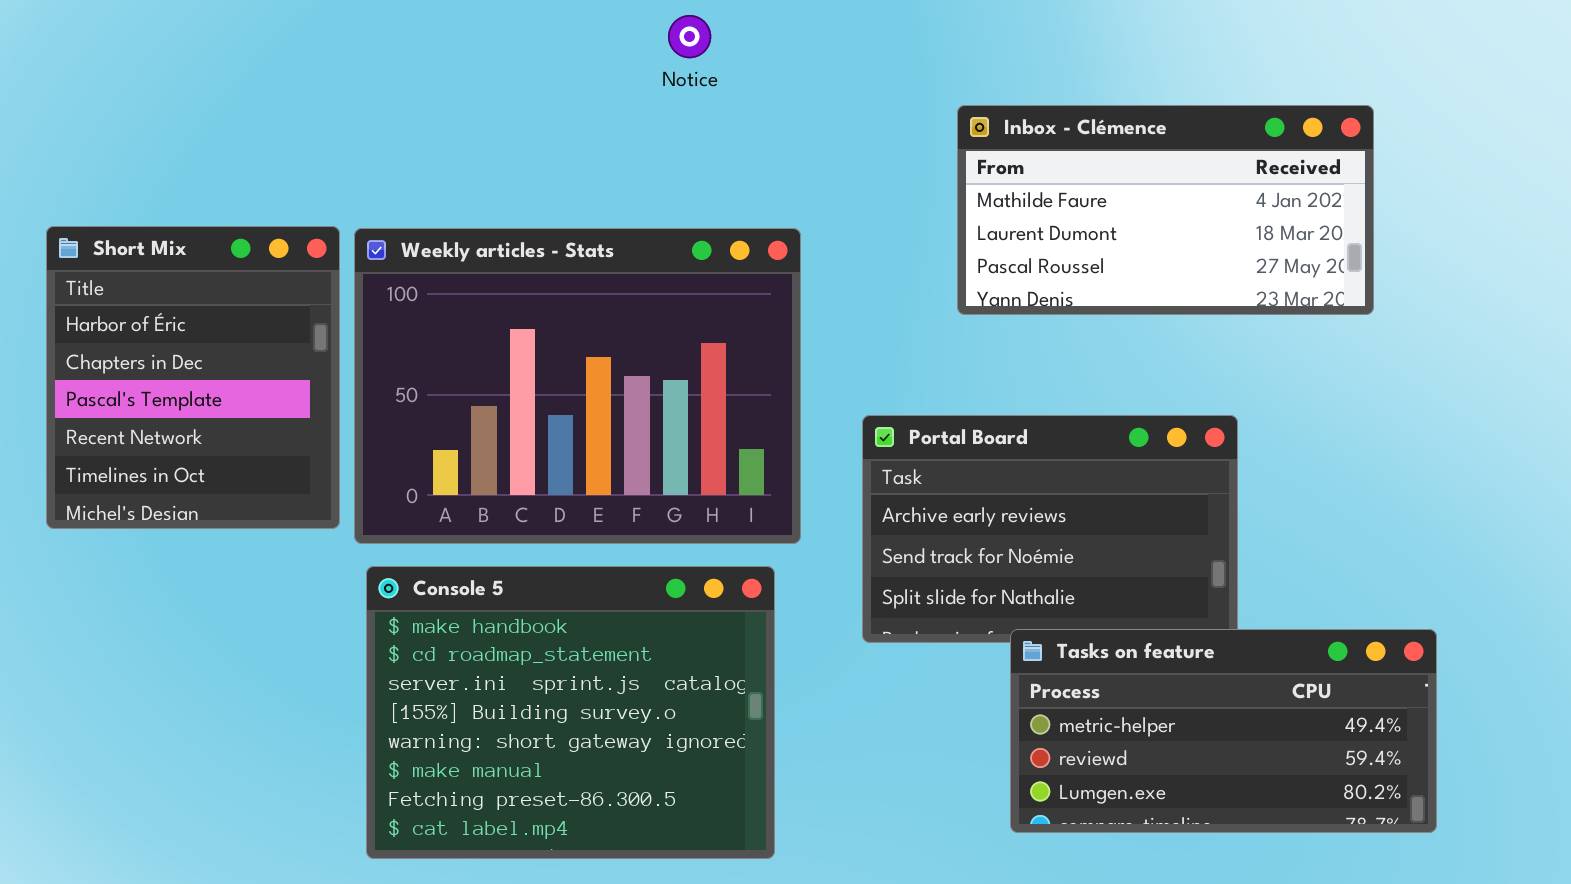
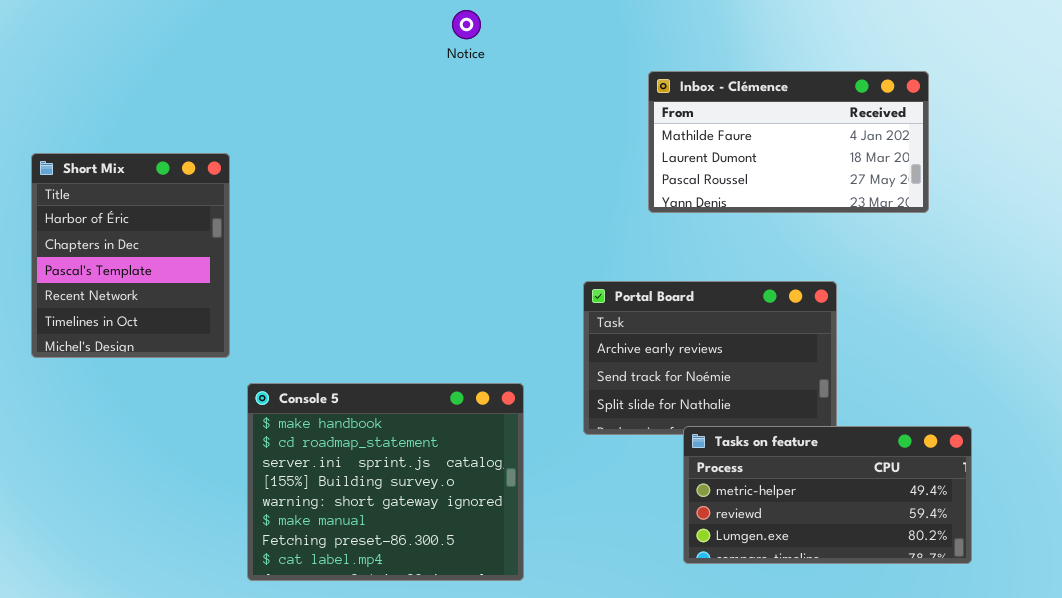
Weekly articles - Stats: [354,228,801,544] -> none, closed

